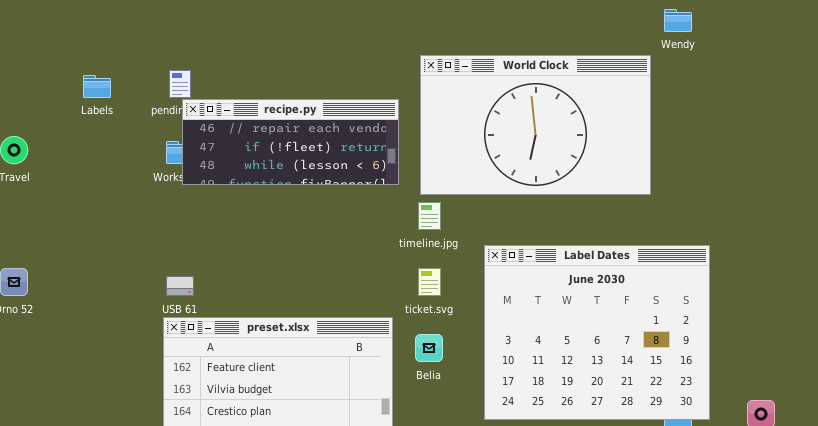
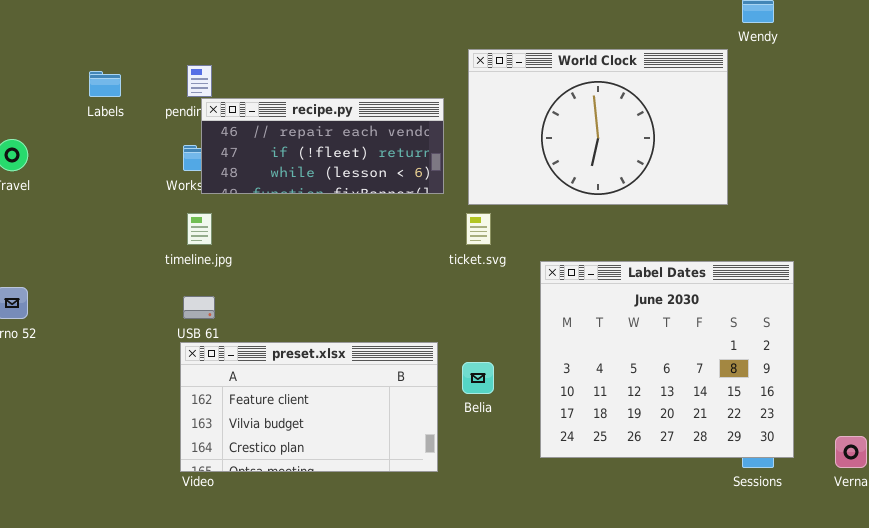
timeline.jpg: [418,202,441,230] -> [187,213,212,245], moved
ticket.svg: [418,268,441,296] -> [466,213,491,245], moved

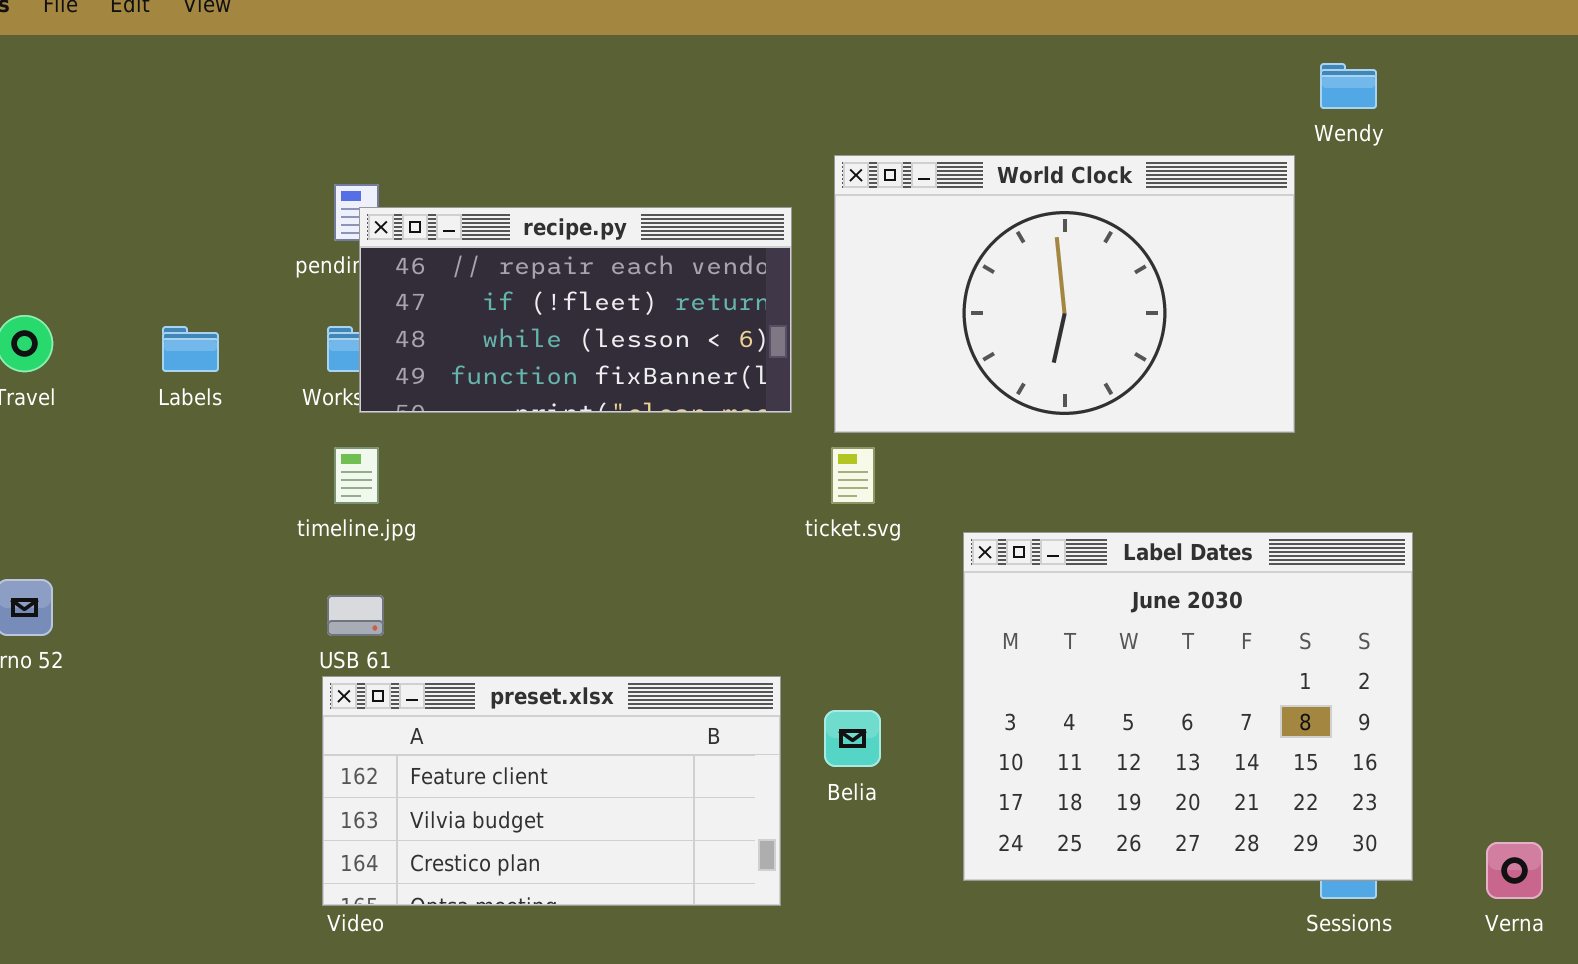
Labels: [89,71,121,97] -> [162,326,219,372], moved
recipe.py: [201,98,444,194] -> [359,207,792,413], resized

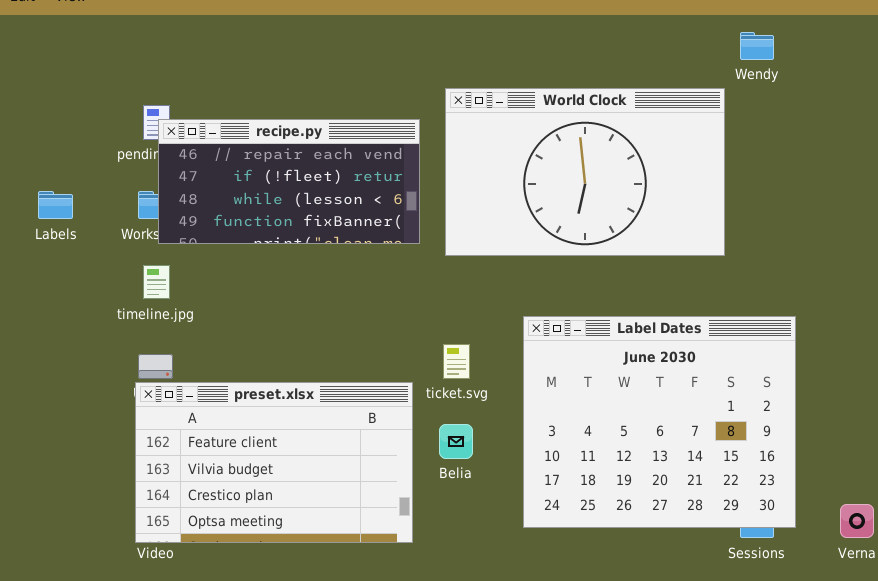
ticket.svg: [831,447,875,504] -> [443,344,470,379], moved
preset.xlsx: [322,676,781,906] -> [135,382,413,543], resized

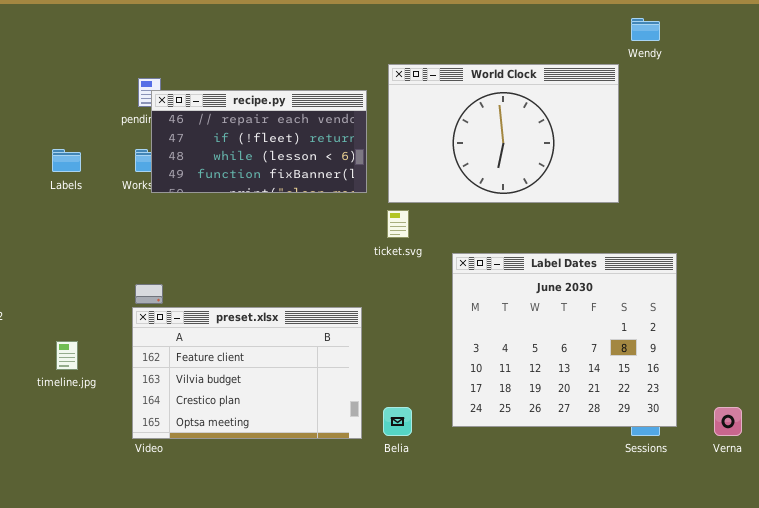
timeline.jpg: [143,265,170,299] -> [56,341,78,370], moved
ticket.svg: [443,344,470,379] -> [387,210,409,238], moved
Belia: [439,424,473,459] -> [383,407,412,436], moved

